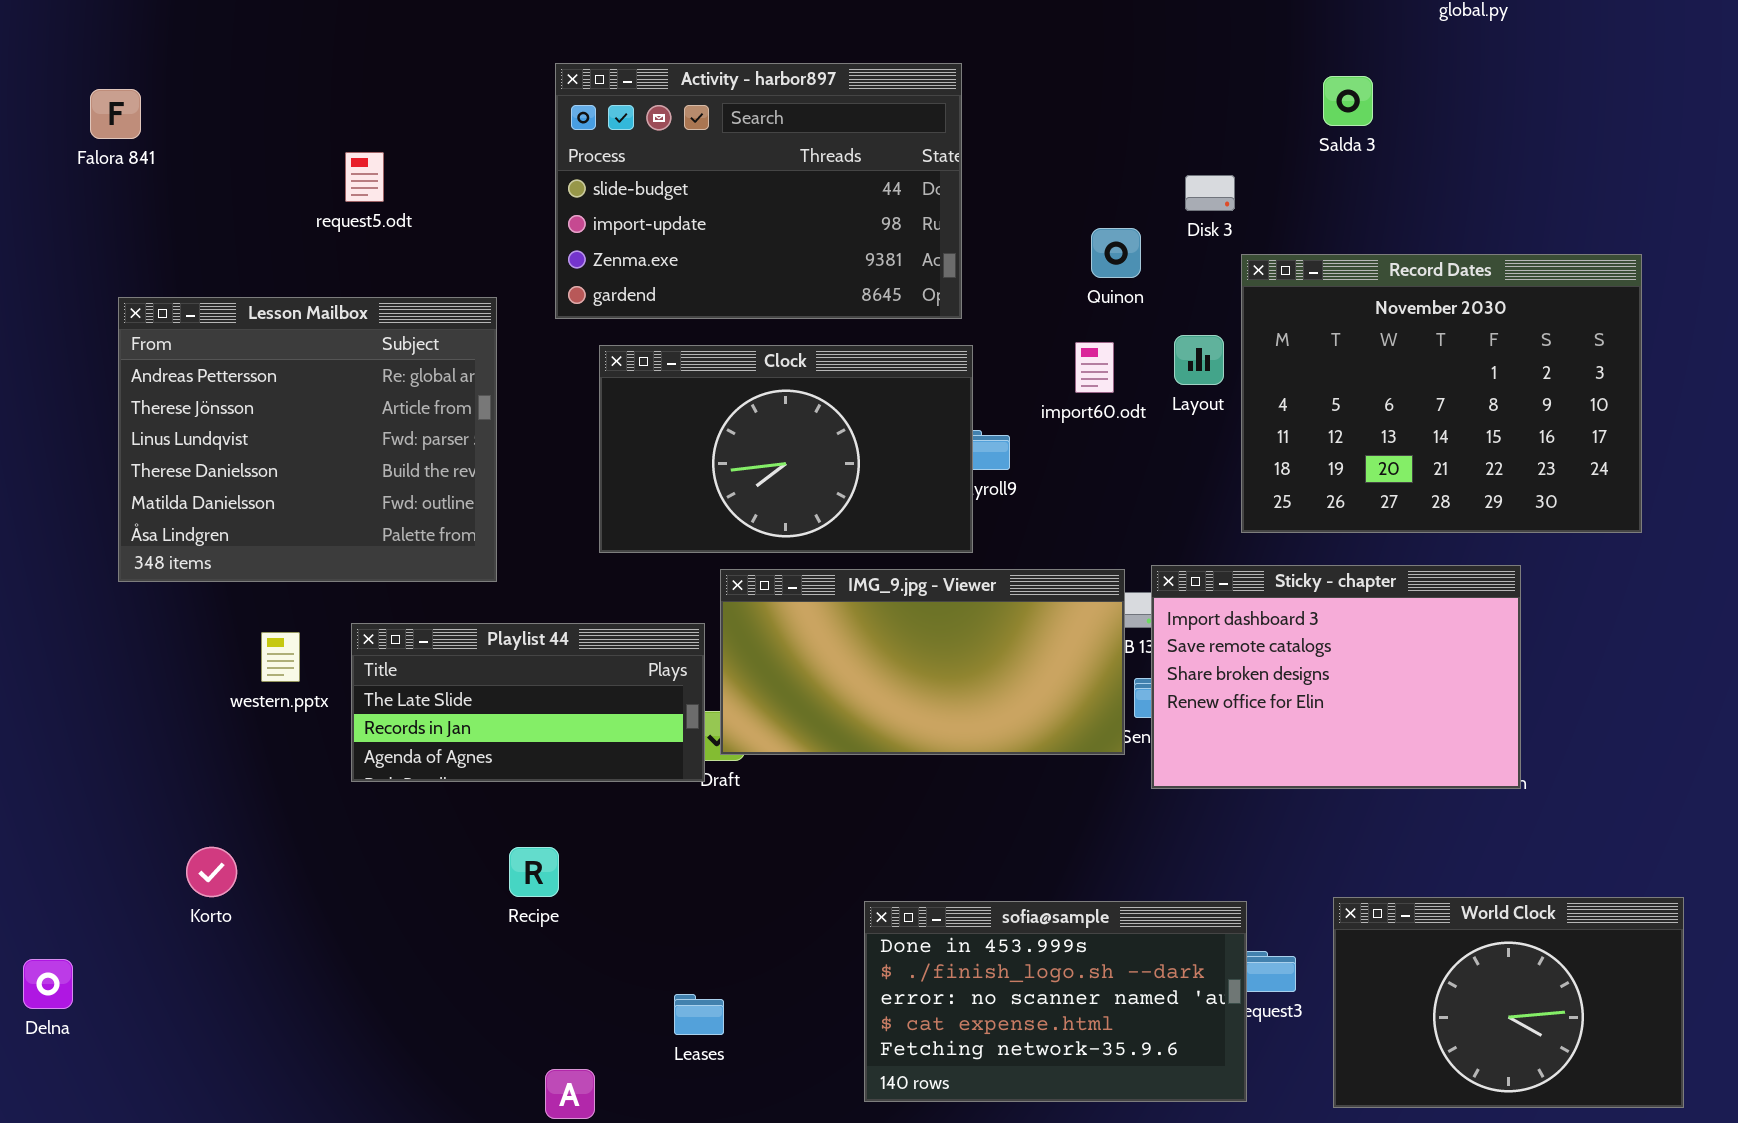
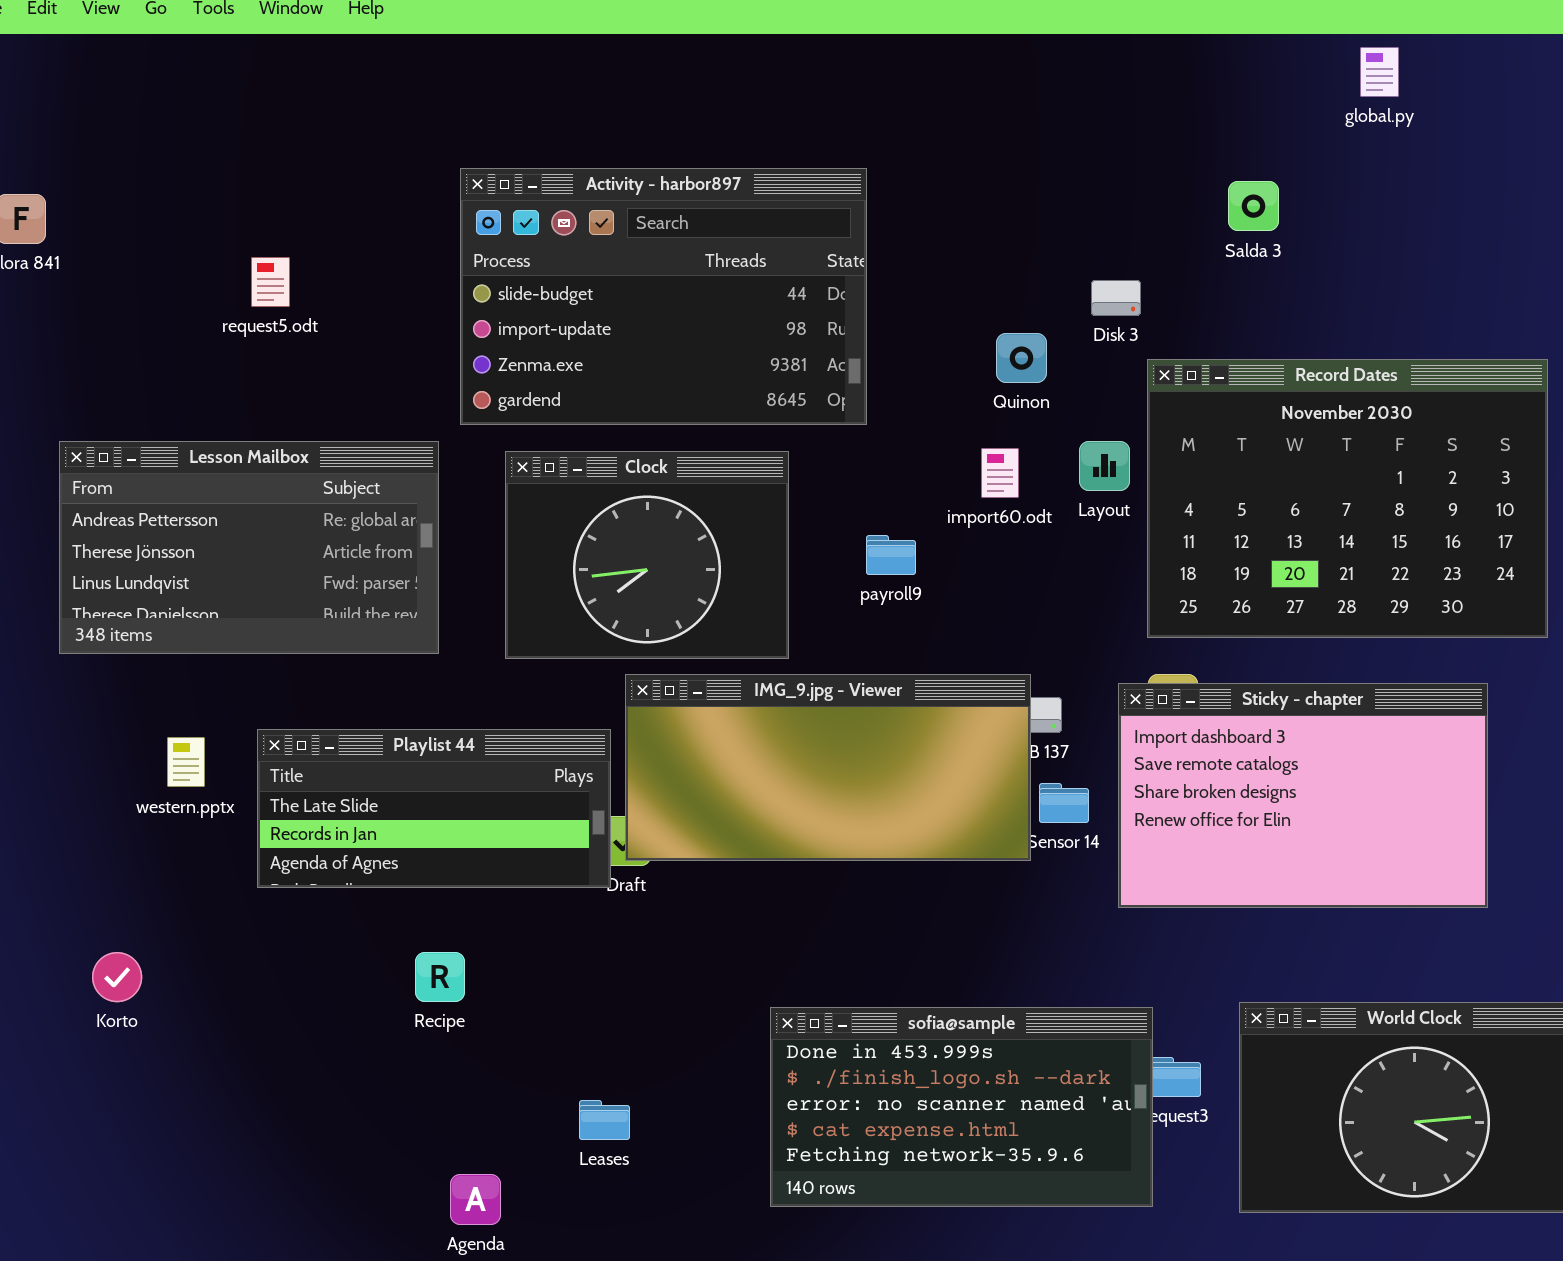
Lesson Mailbox: [118,297,497,582] -> [59,441,439,654], moved, resized
Clock: [599,345,973,553] -> [505,451,789,659], resized
Sticky - chapter: [1151,565,1521,789] -> [1118,683,1488,908], moved

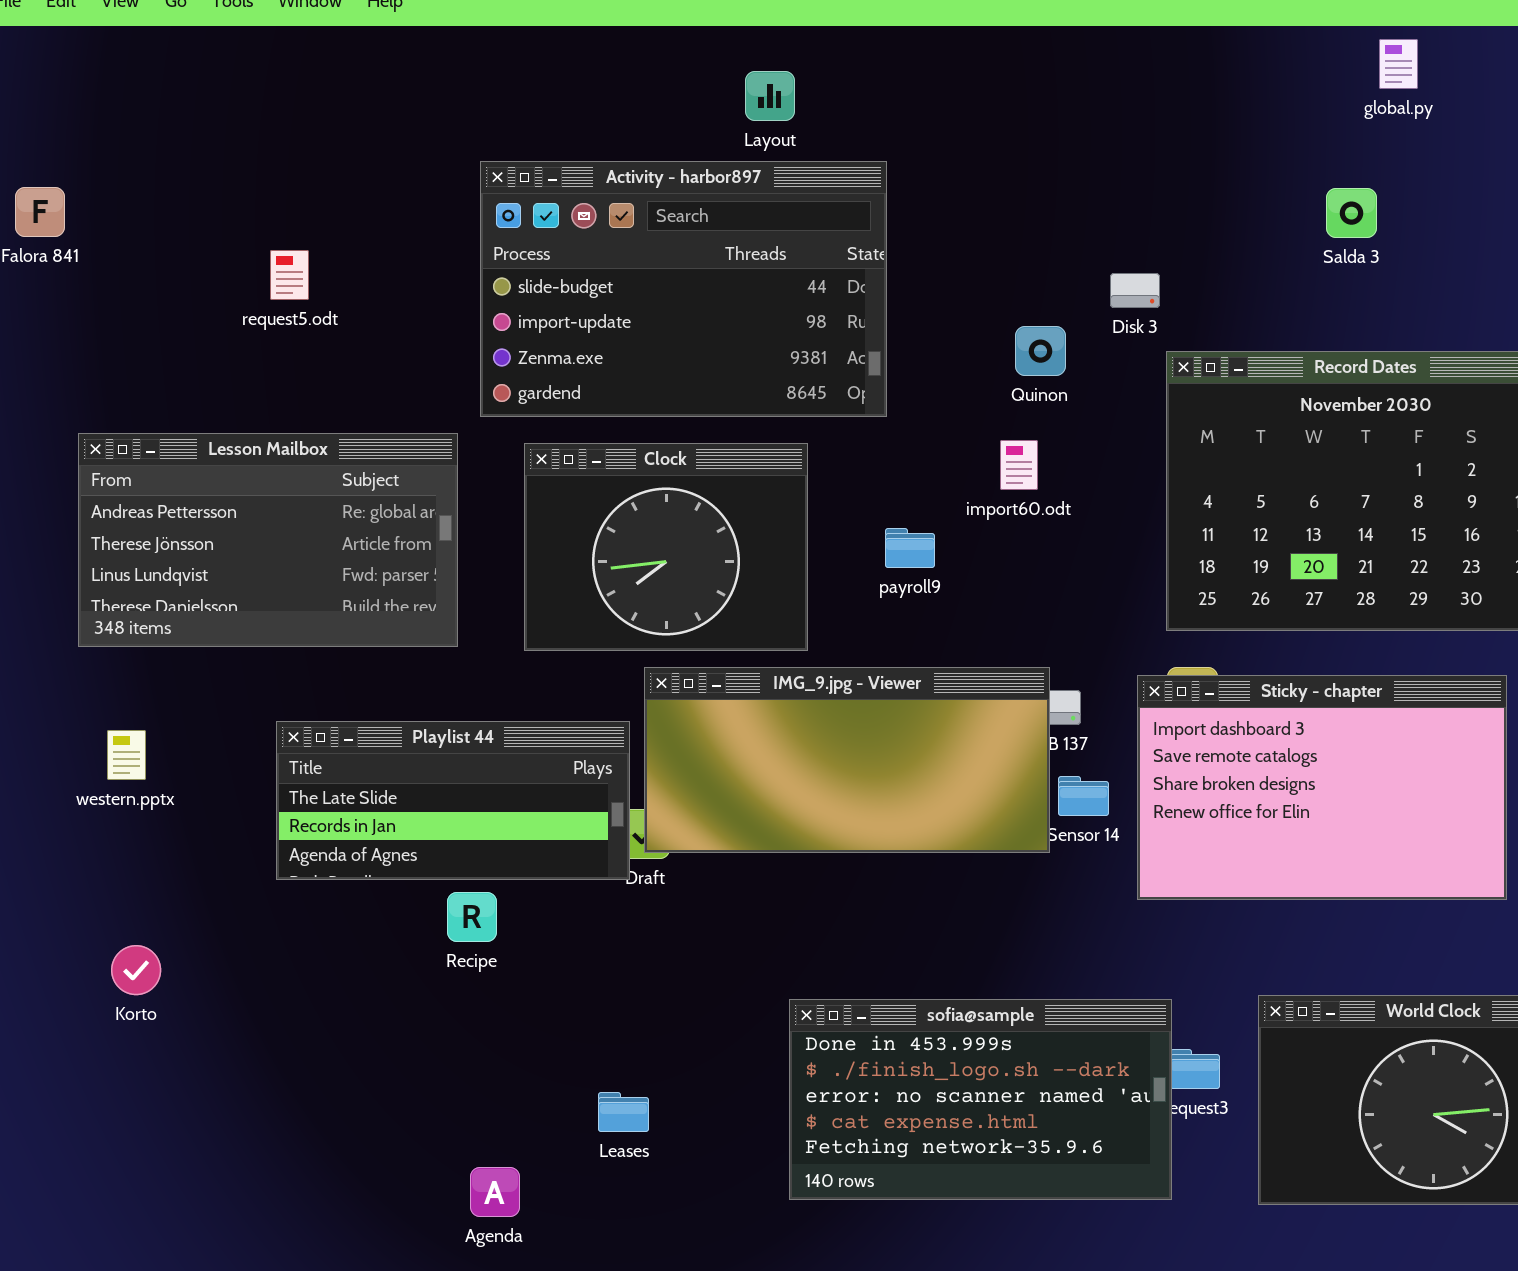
Salda 3: [1228,181,1279,231] -> [1326,188,1377,238], moved
Layout: [1079,441,1130,491] -> [745,71,795,121], moved
western.pptx: [167,737,205,787] -> [107,730,146,780], moved
Recipe: [415,952,465,1002] -> [447,892,497,942], moved

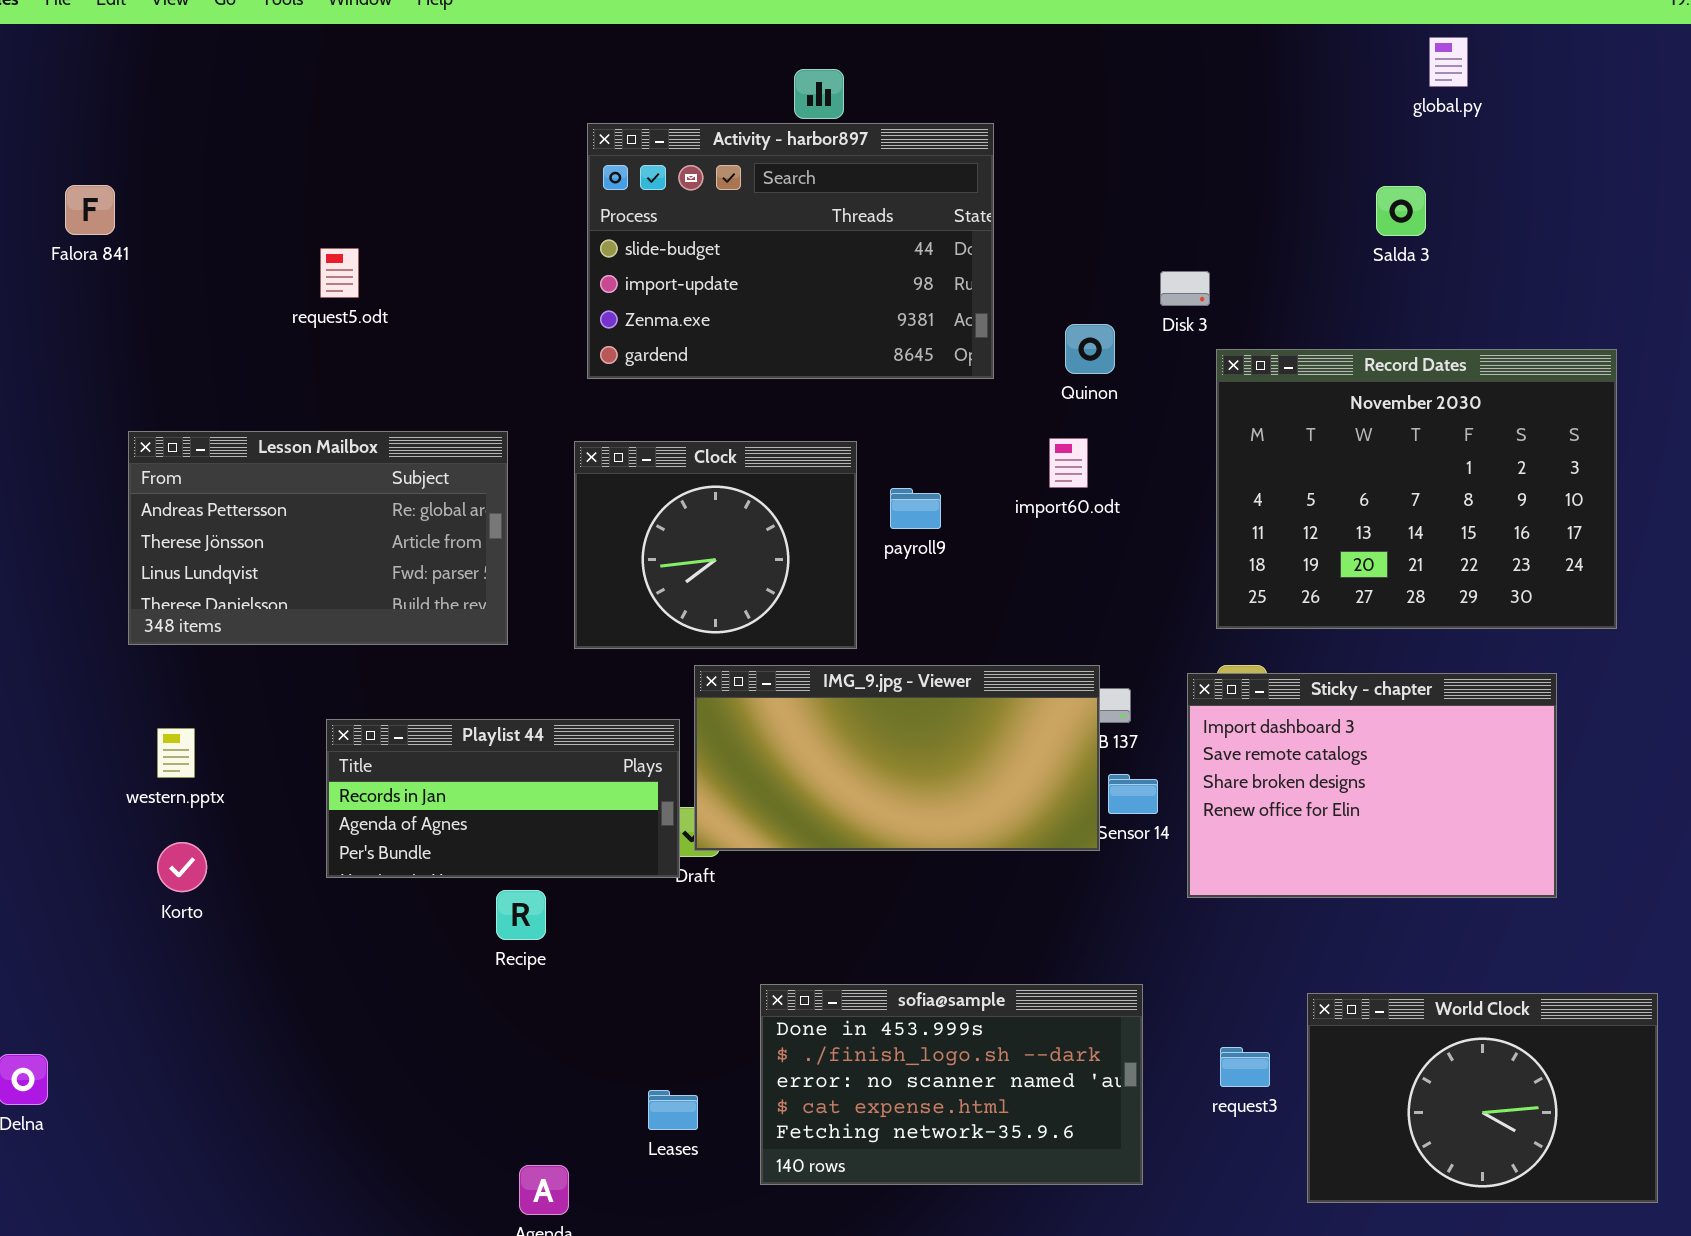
Activity - harbor897: [480,161,887,417] -> [587,123,994,379], moved
payroll9: [885,528,935,568] -> [890,488,941,529], moved
Playlist 44: [276,721,630,880] -> [326,719,680,878], scrolled down 1 row
Korto: [111,945,161,995] -> [157,842,207,892], moved
sofia@sample: [789,999,1172,1200] -> [760,984,1143,1185], moved

